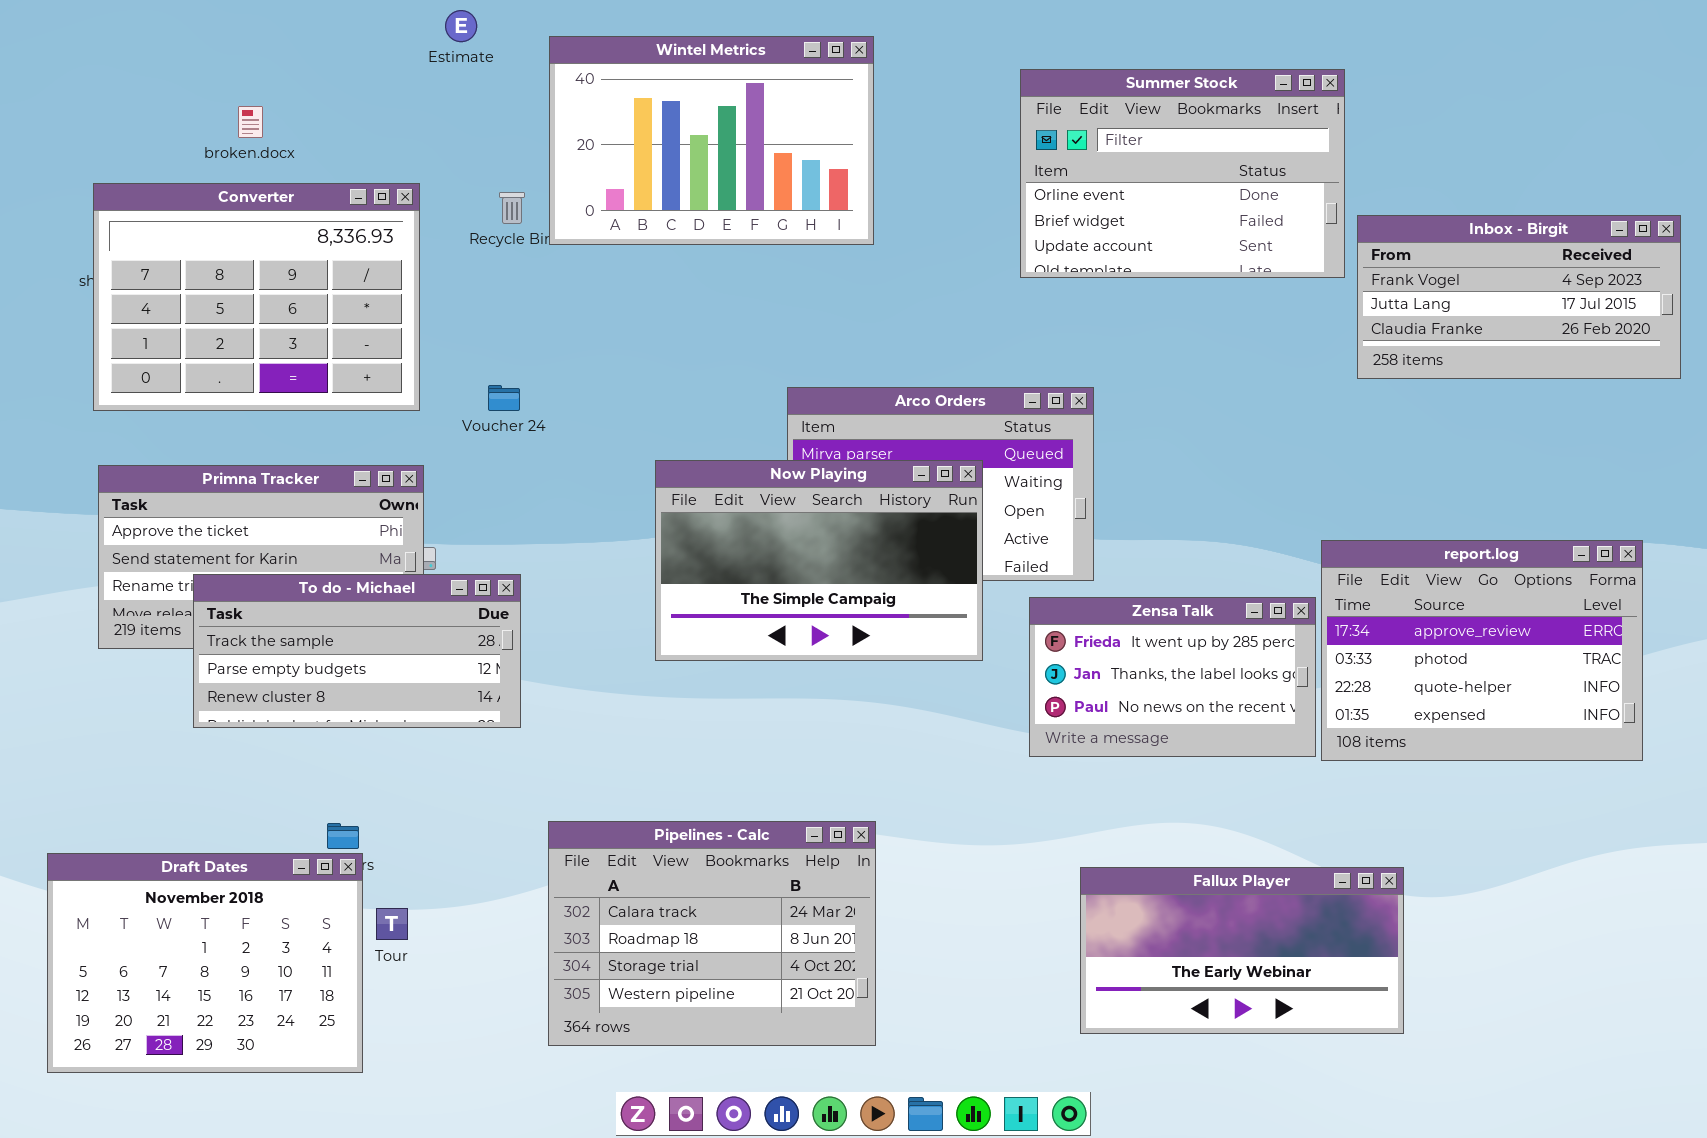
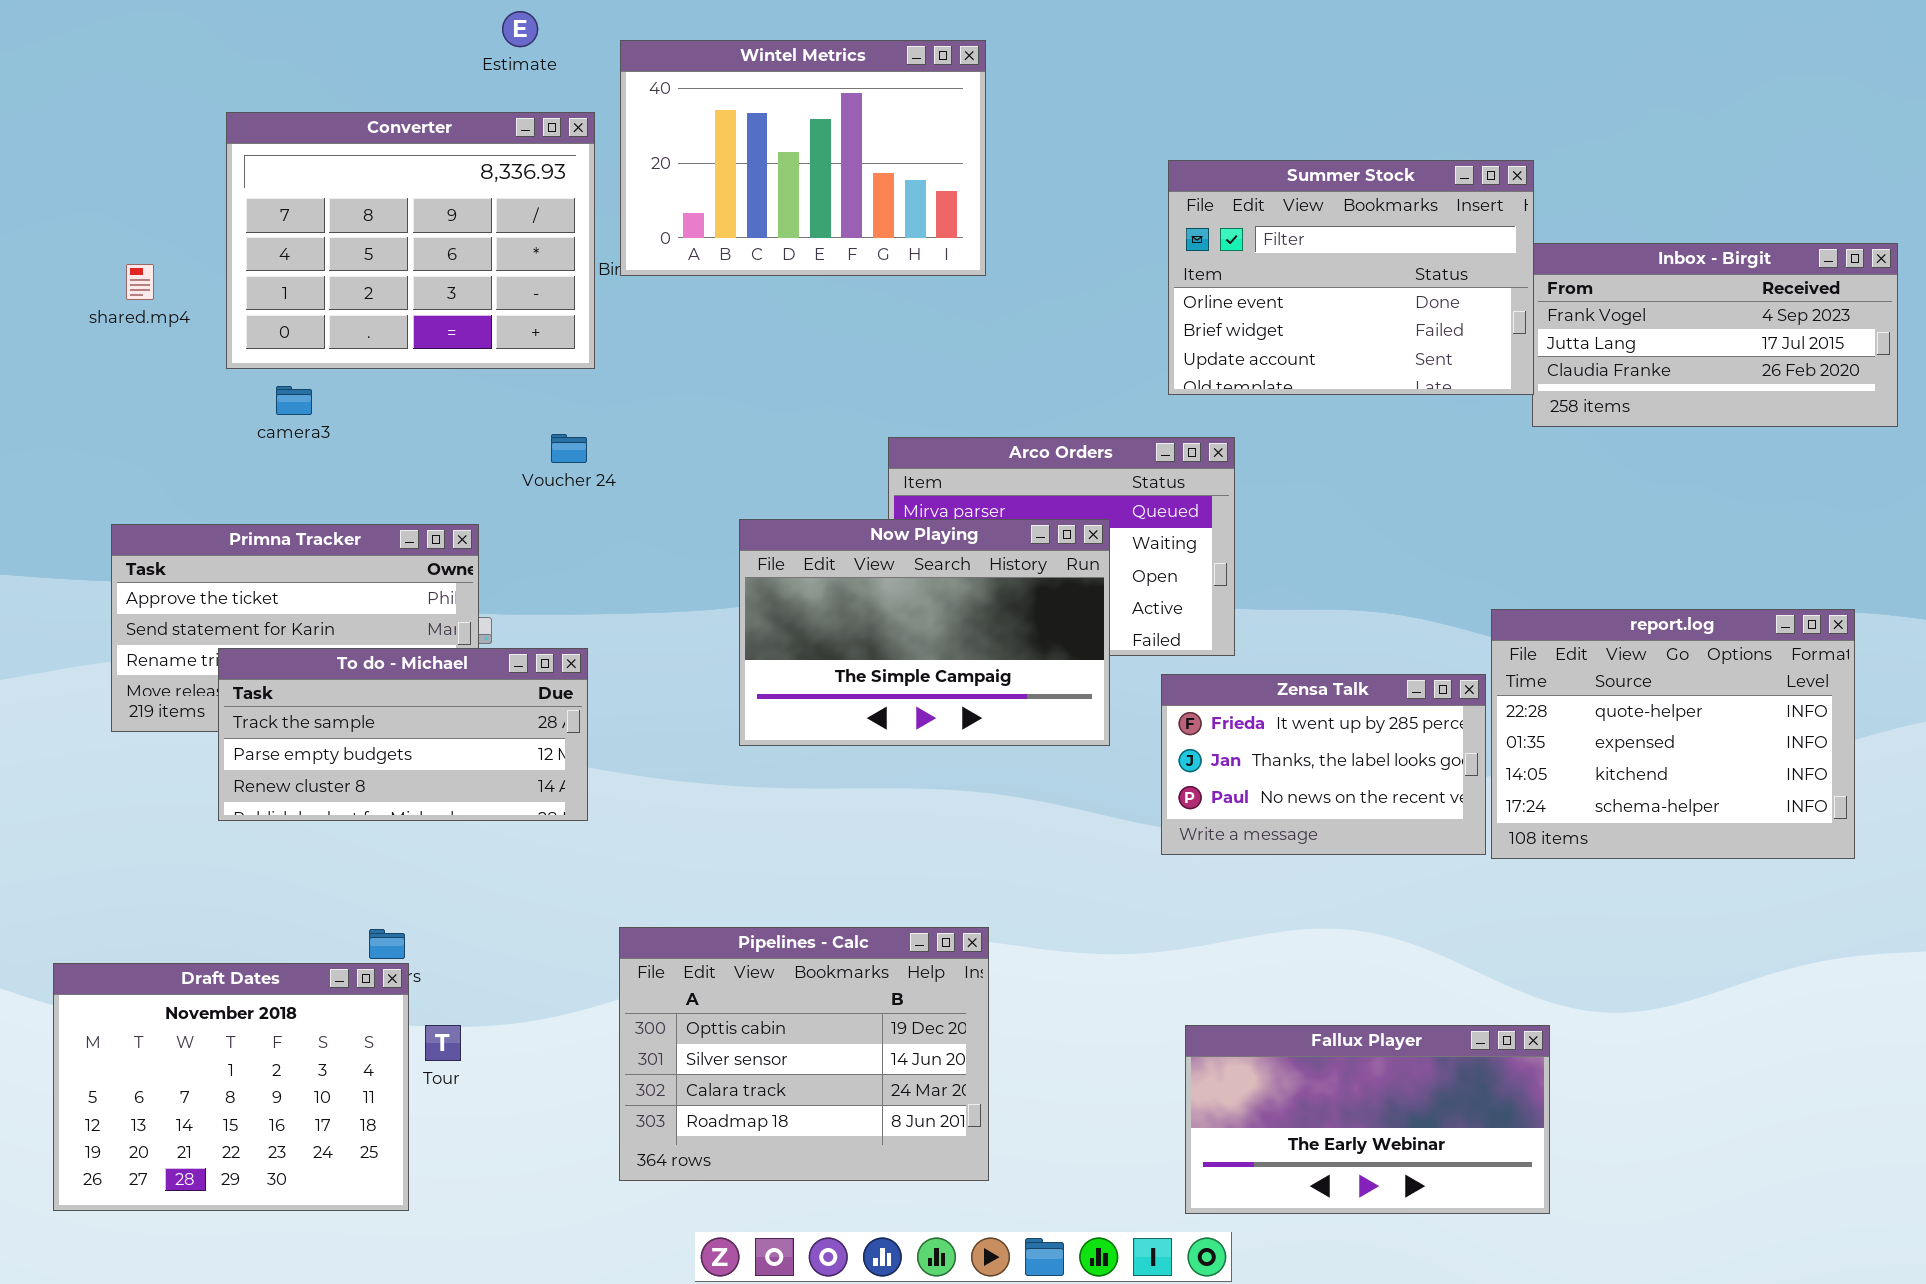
Summer Stock: [1020,69,1345,278] -> [1168,160,1534,395], moved
Converter: [93,183,420,411] -> [226,112,595,369], moved
report.log: [1321,540,1643,761] -> [1491,609,1855,859], scrolled down 2 rows
Pipelines - Calc: [548,821,876,1046] -> [619,927,989,1181], scrolled up 2 rows
Fallux Player: [1080,867,1404,1034] -> [1185,1025,1550,1214], moved

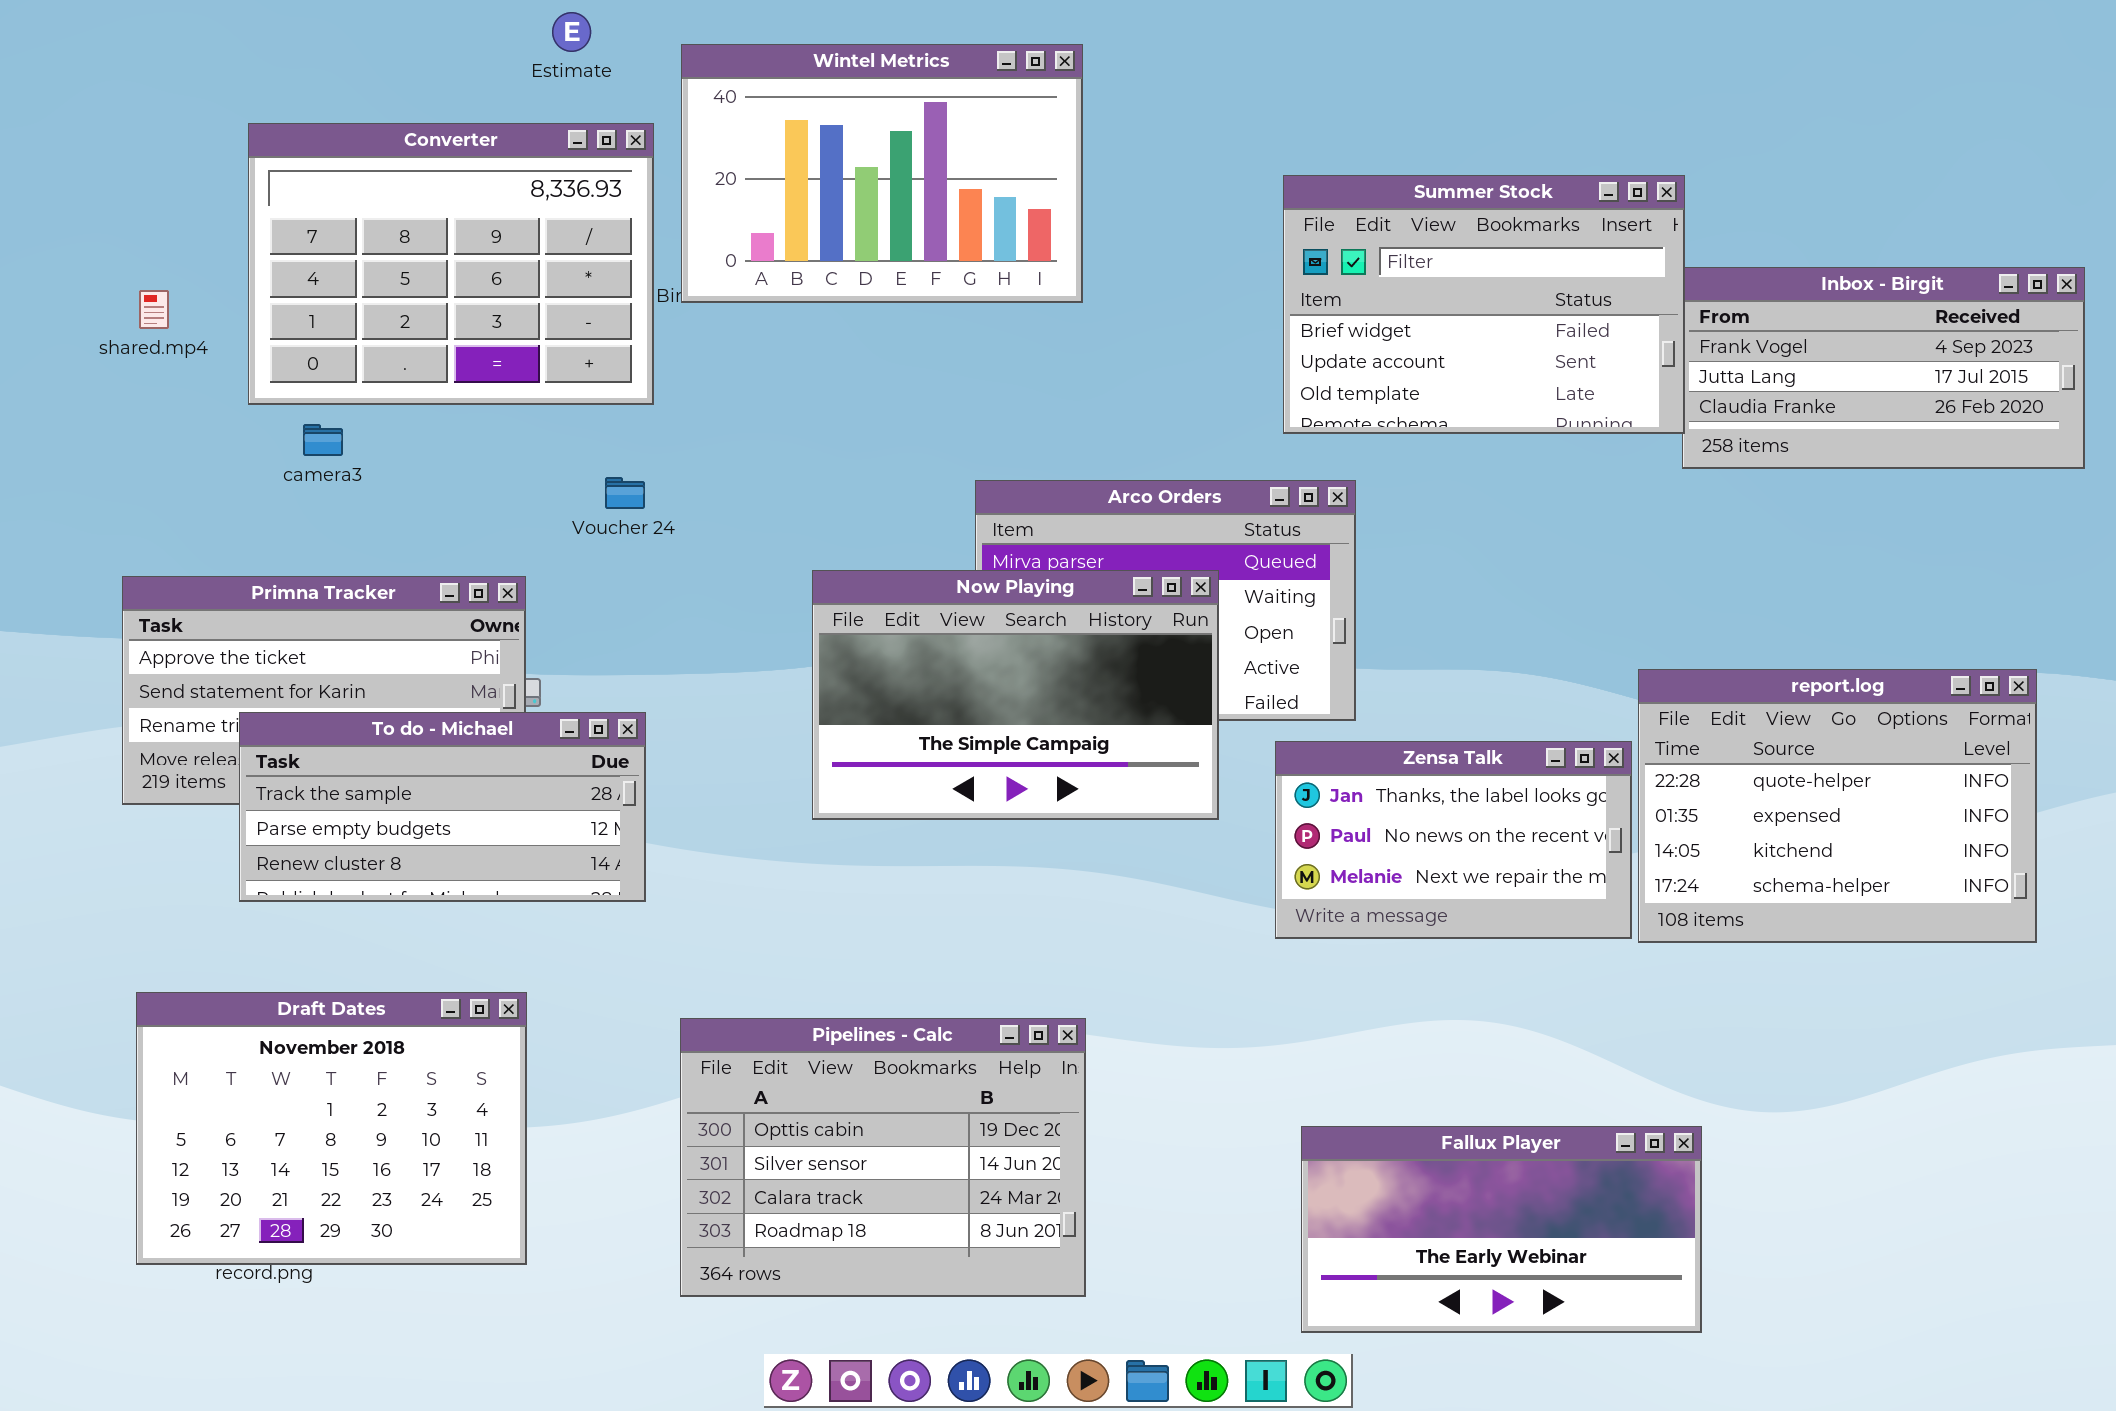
Summer Stock: [1168,160,1534,395] -> [1283,175,1685,434], scrolled down 1 row
Zensa Talk: [1161,674,1486,855] -> [1275,741,1632,939], scrolled down 1 row
Draft Dates: [53,963,409,1211] -> [136,992,527,1265], moved

